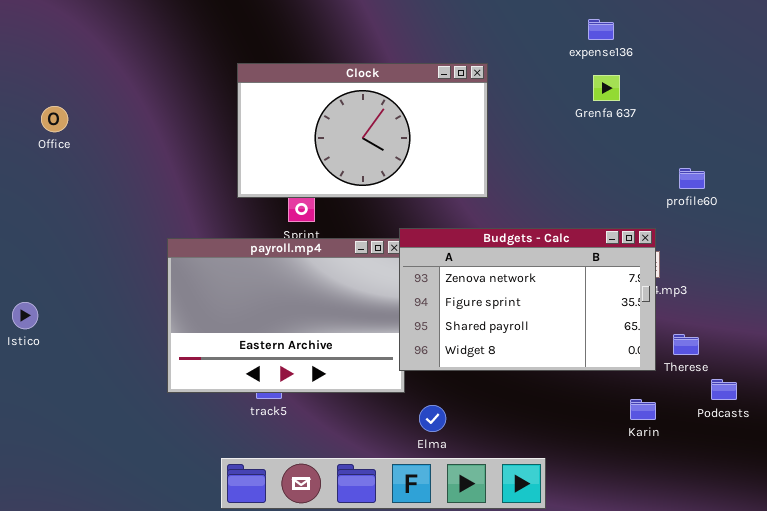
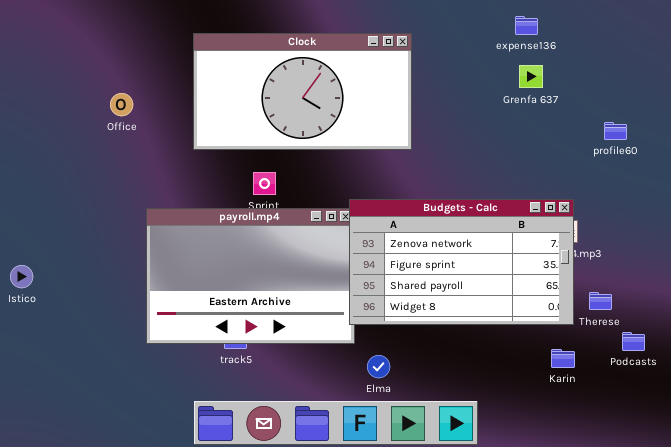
Clock: [237,63,488,198] -> [193,33,412,150], moved
Office: [41,106,68,132] -> [110,93,133,116], moved
profile60: [679,168,705,189] -> [604,122,627,140], moved

